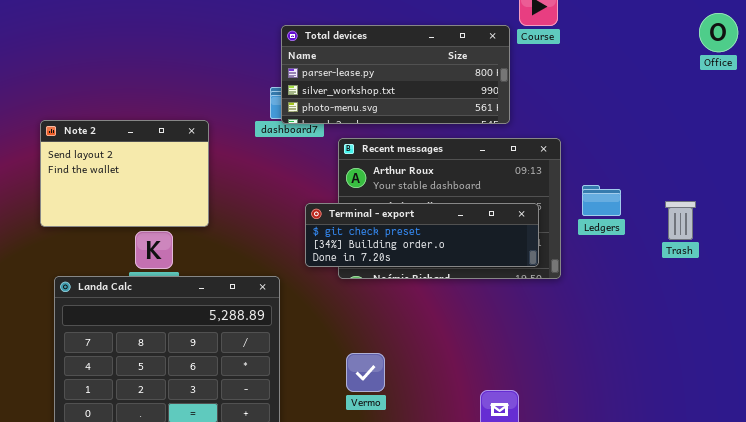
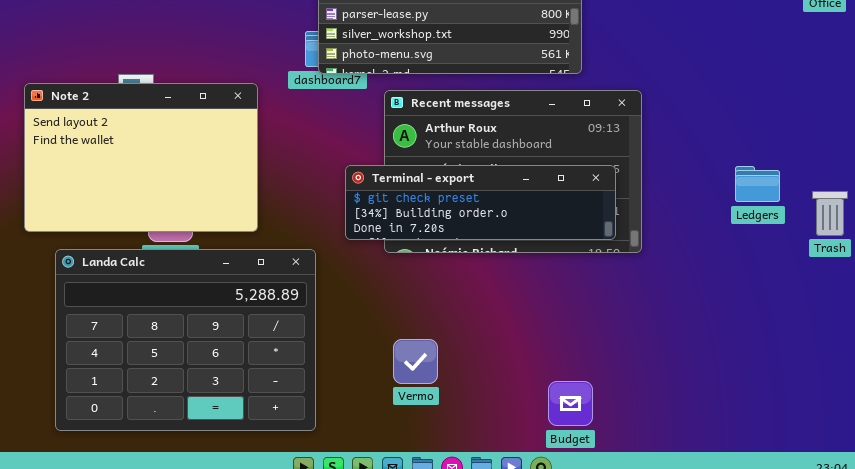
Note 2: [40,120,209,227] -> [24,83,258,232], moved, resized
Ledgers: [582,185,621,216] -> [735,166,780,202], moved
Trash: [665,201,696,240] -> [812,191,848,236], moved

